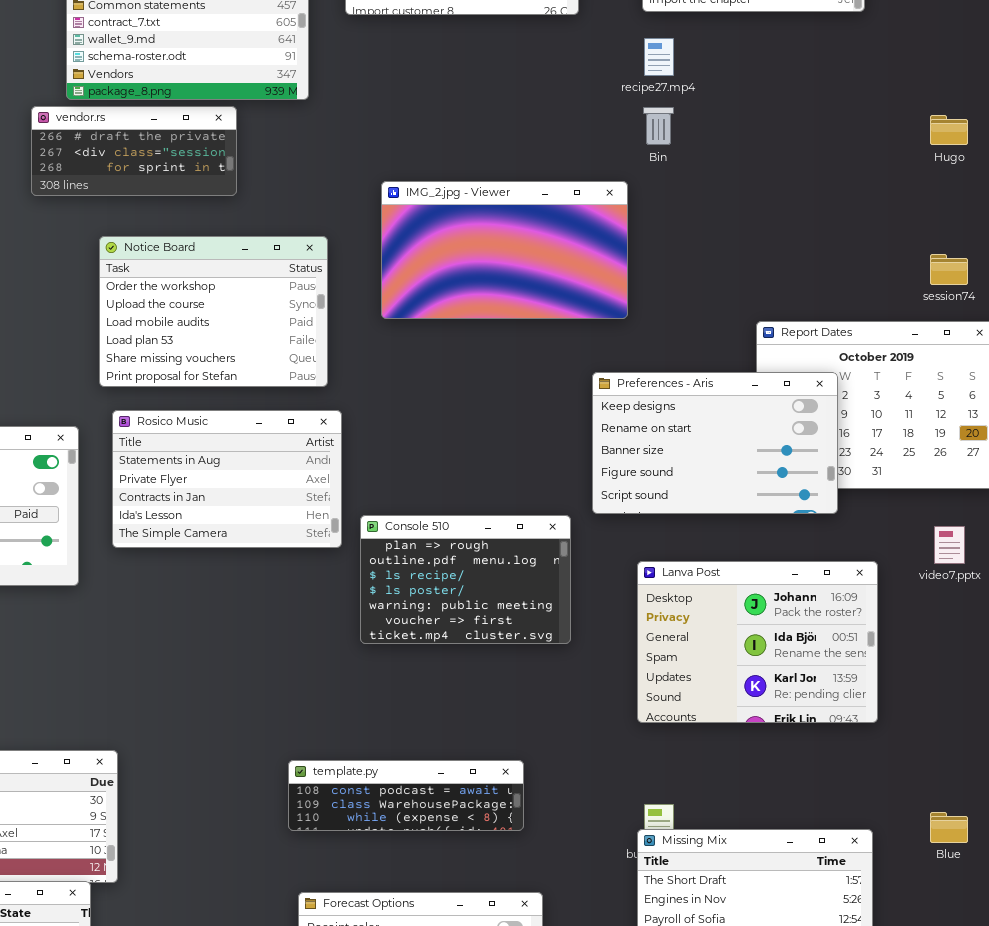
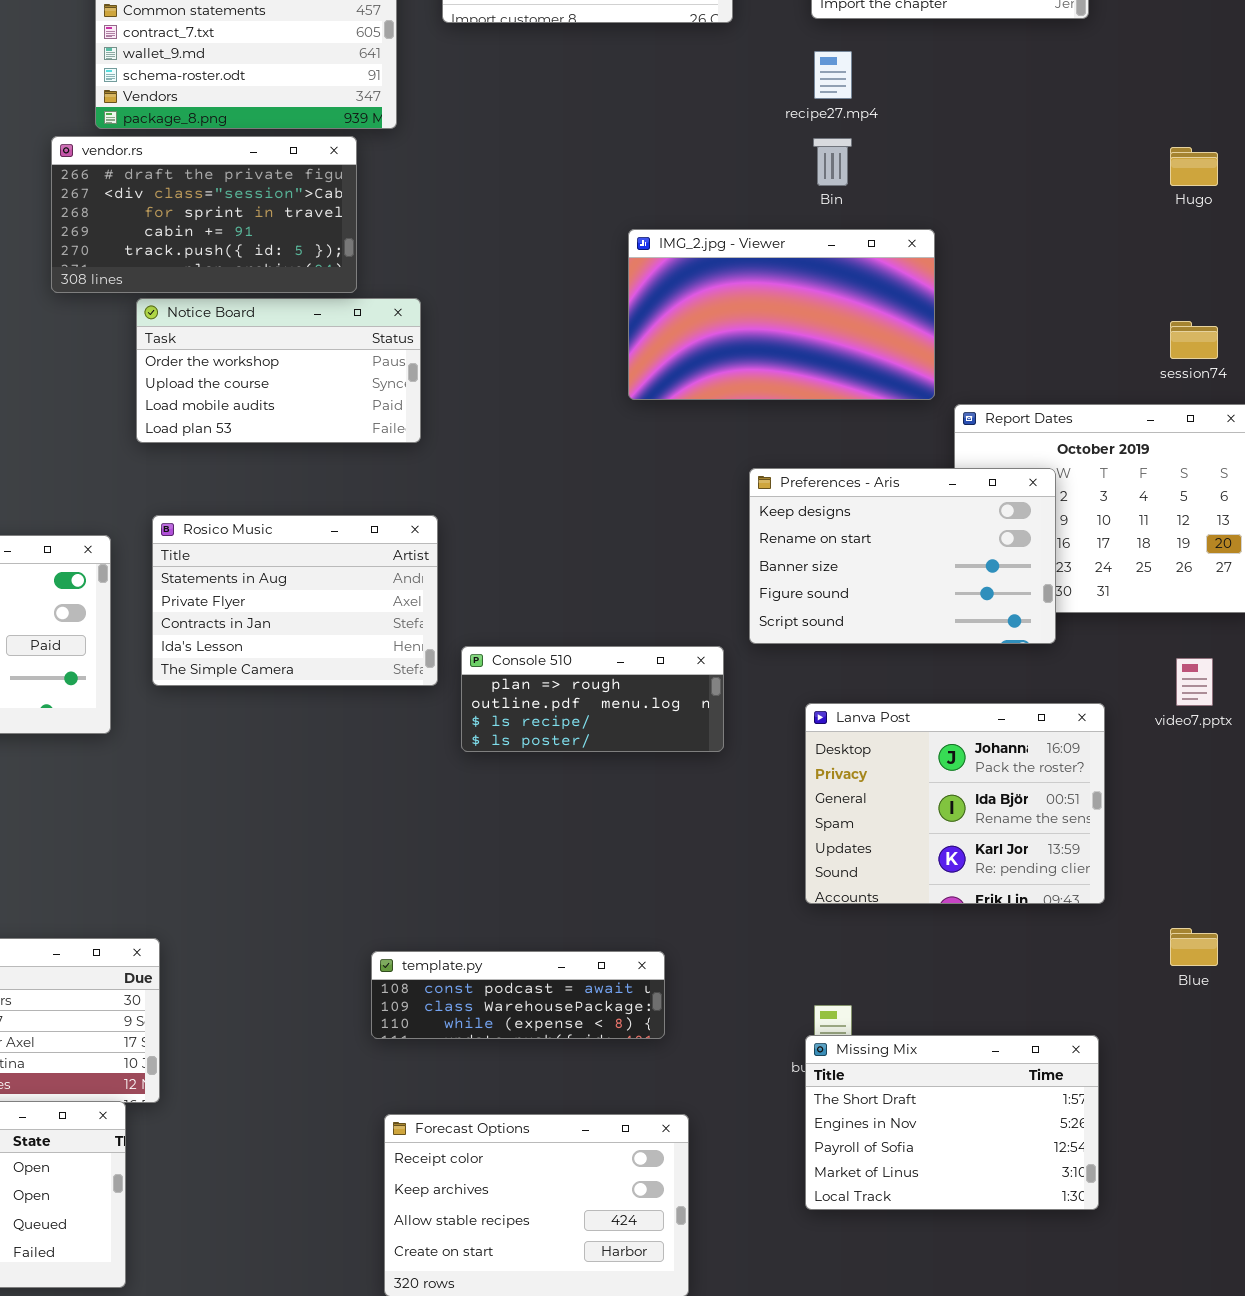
vendor.rs: [31,106,237,196] -> [51,136,357,293], resized
IMG_2.jpg - Viewer: [381,181,628,319] -> [628,229,935,400], moved
Notice Board: [99,236,328,387] -> [136,298,421,443], resized
Console 510: [360,515,571,644] -> [461,646,724,752], resized
Blue: [930,812,968,843] -> [1170,928,1218,966], moved

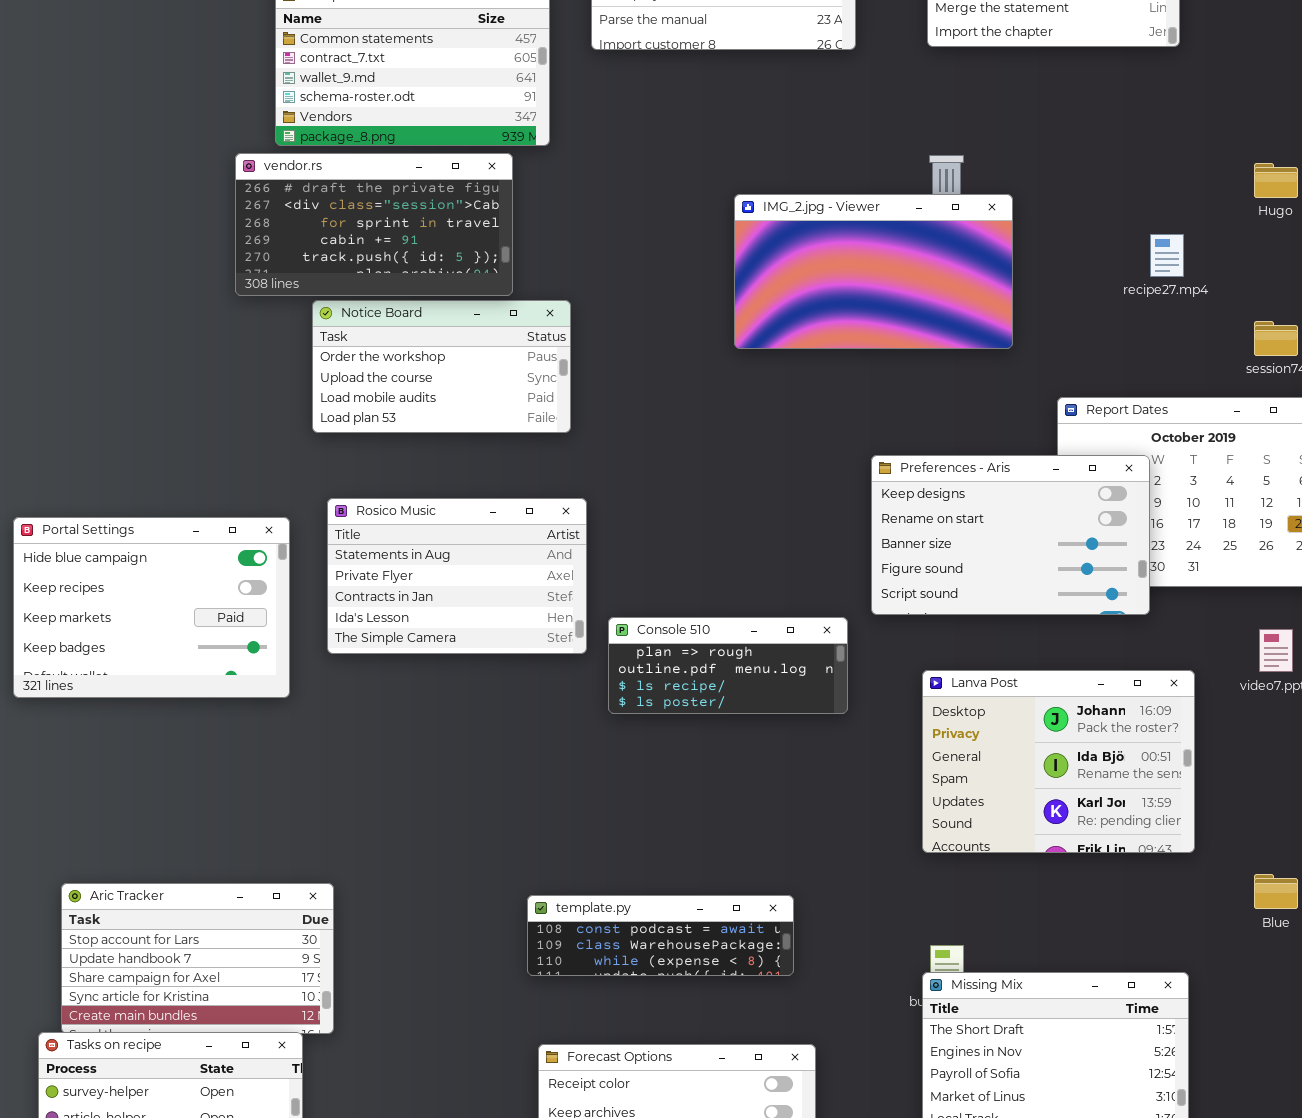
recipe27.mp4: [814,51,852,99] -> [1150,234,1184,277], moved
IMG_2.jpg - Viewer: [628,229,935,400] -> [734,194,1013,349], moved

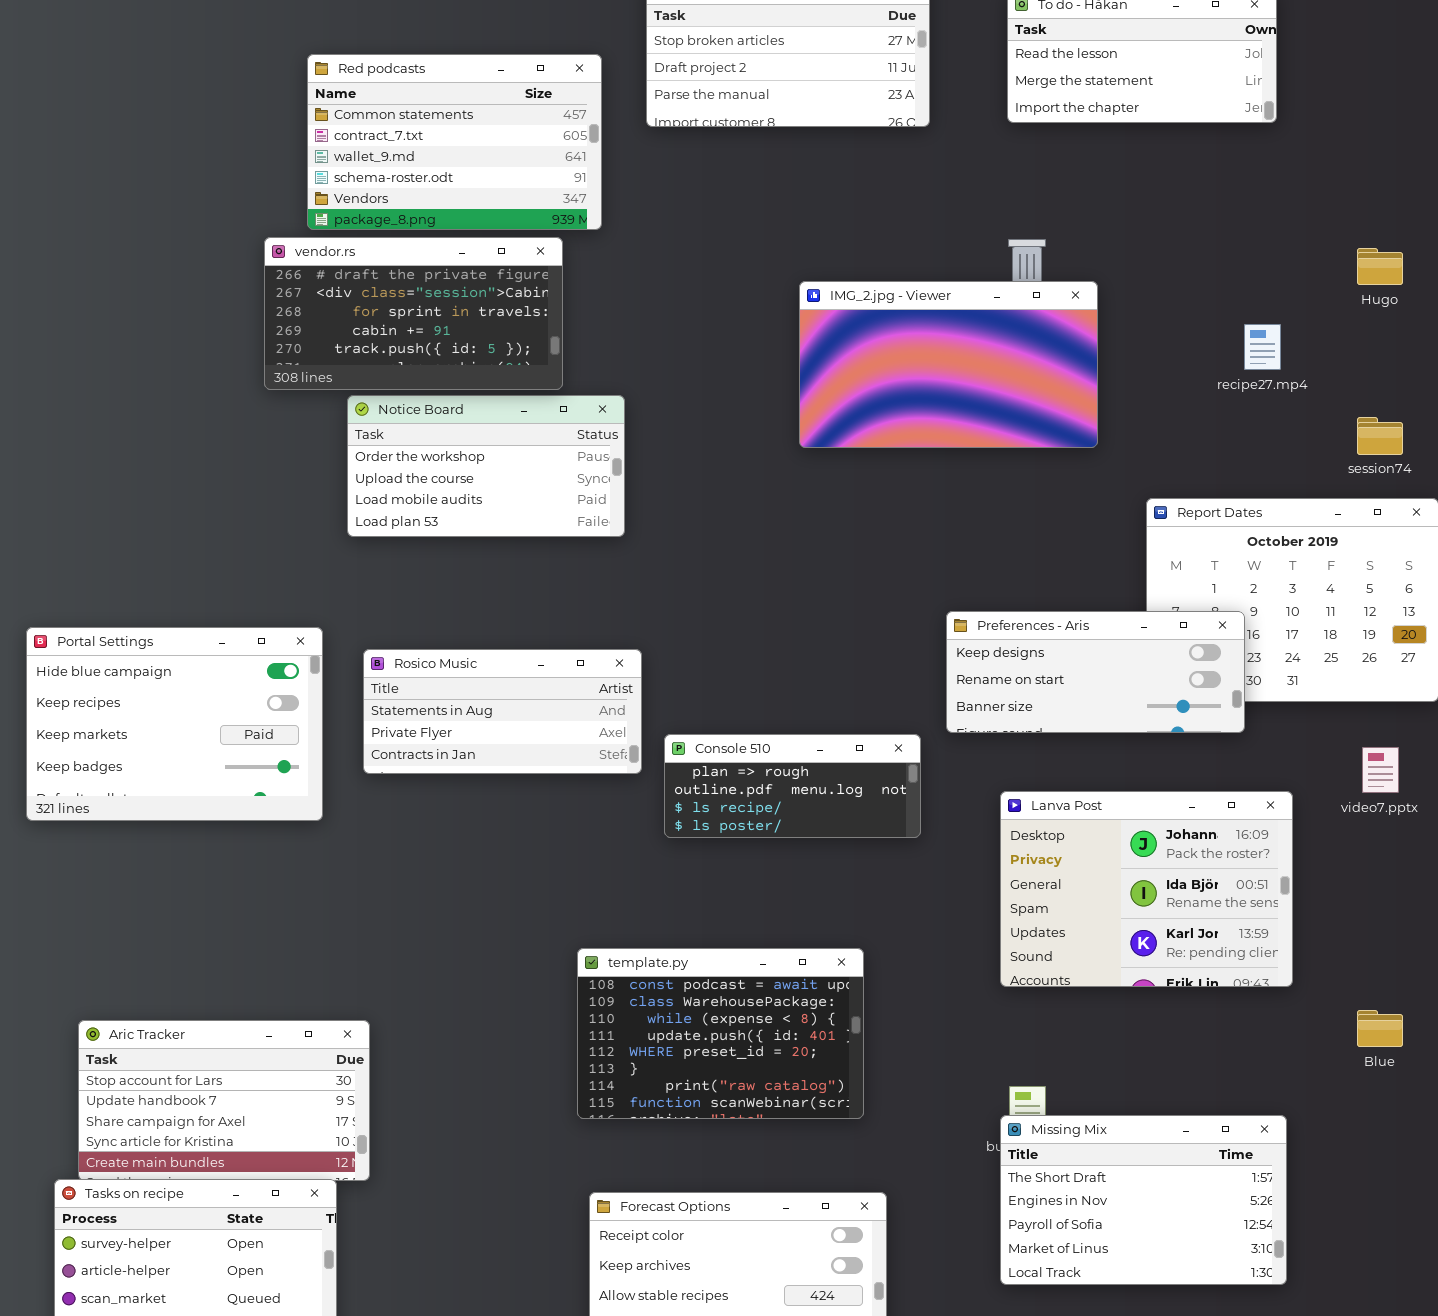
Preferences - Aris: [871,455,1150,615] -> [946,611,1245,733], resized
Rosico Music: [327,498,587,654] -> [363,649,642,774], resized
template.py: [527,895,794,976] -> [577,948,864,1119], resized

